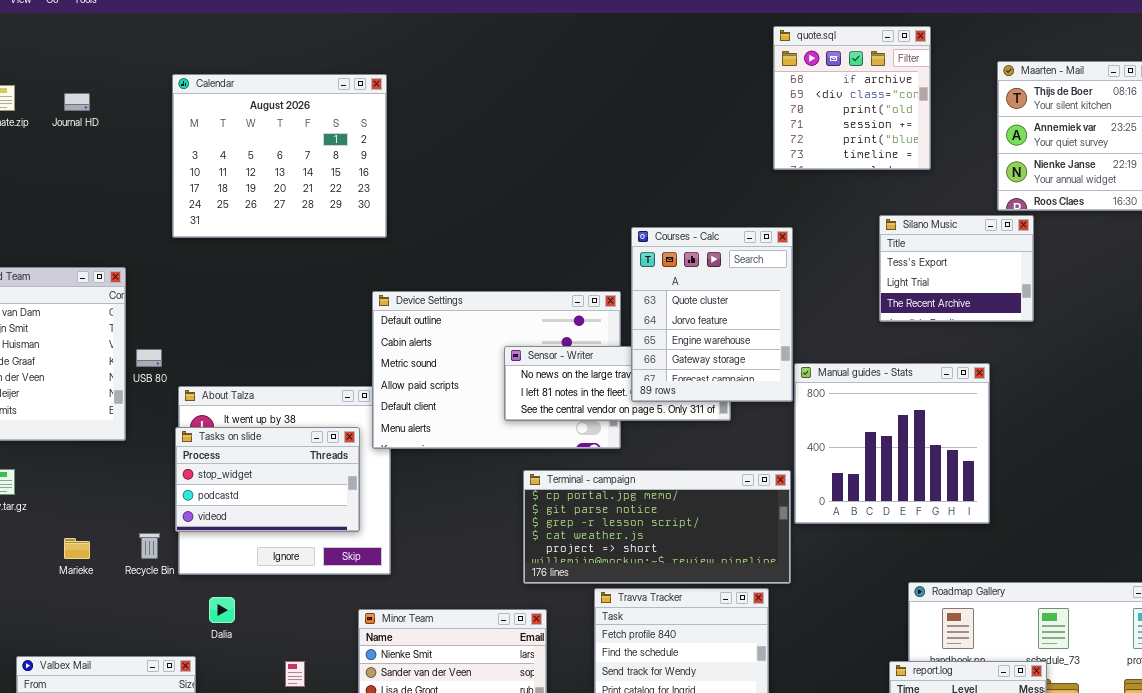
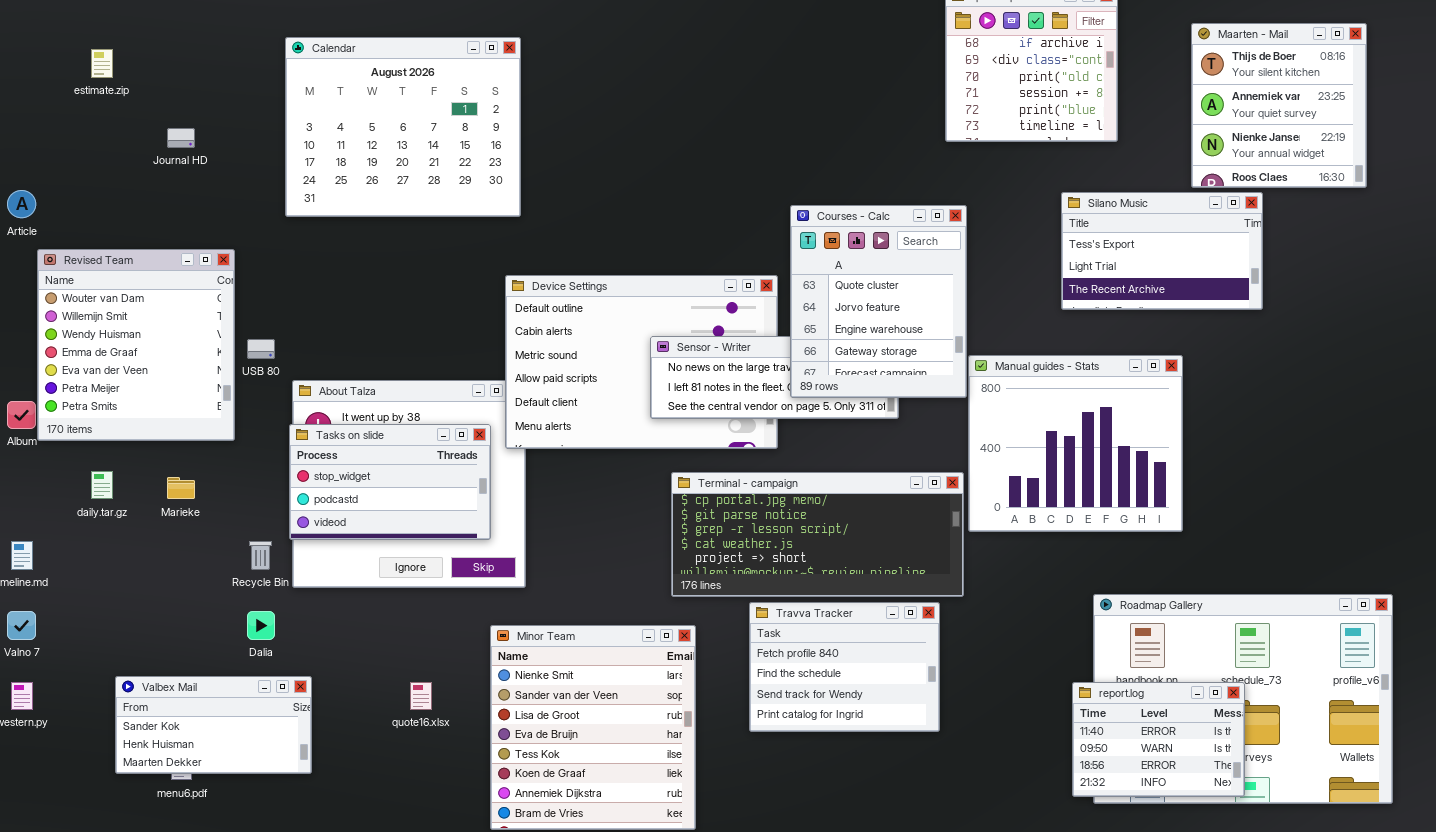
Journal HD: [64,93,90,111] -> [167,128,195,148], moved
Silano Music: [879,215,1034,322] -> [1061,192,1263,310], resized
Marieke: [64,538,90,559] -> [167,477,195,499], moved
Dalia: [209,597,235,623] -> [247,611,275,640], moved

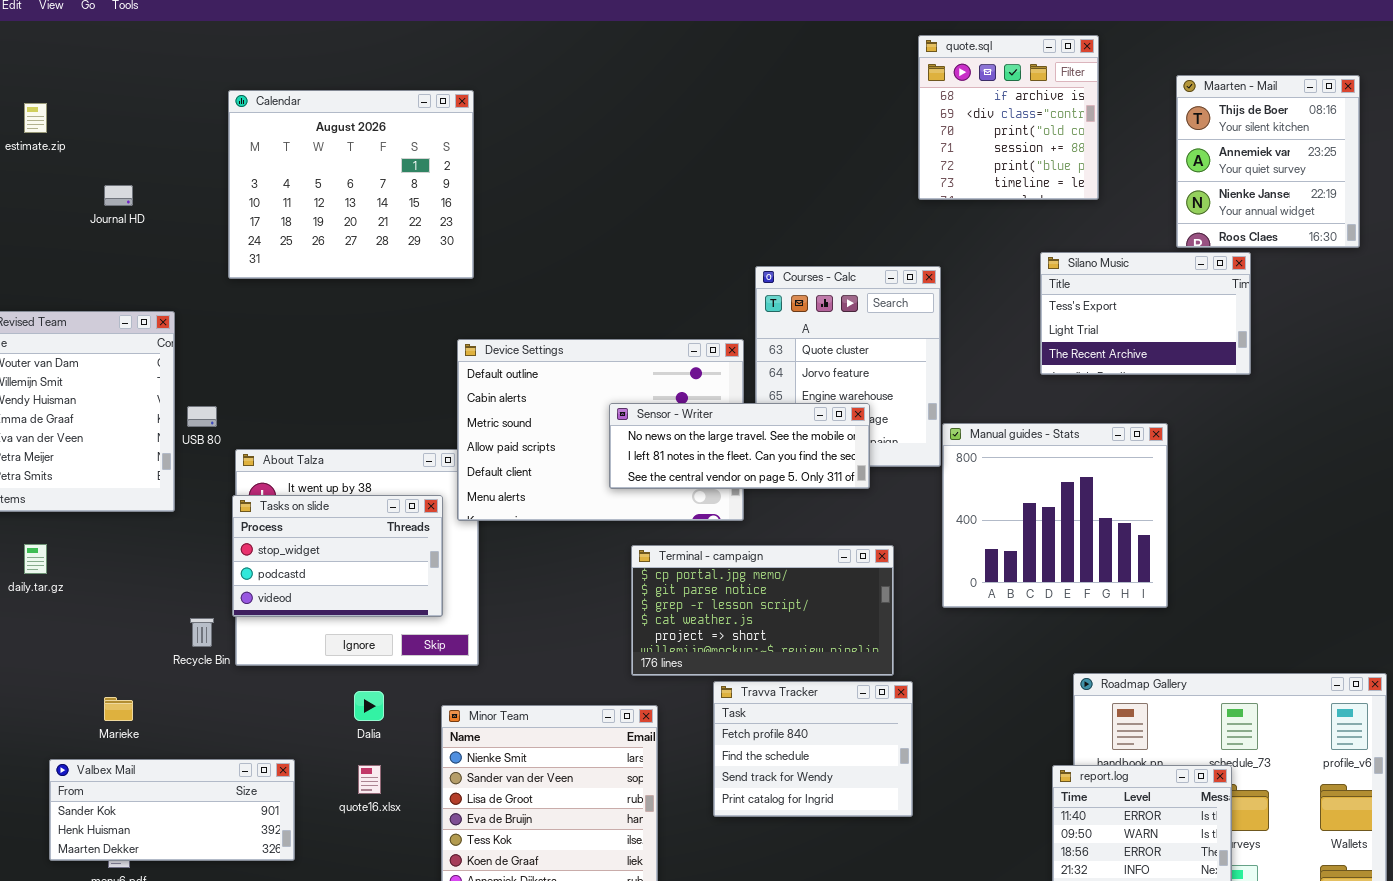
Sensor - Writer: [650,336,899,419] -> [609,403,870,489], raised
Terminal - campaign: [671,472,964,597] -> [631,545,894,676], resized
Marieke: [167,477,195,499] -> [104,697,133,721], moved
Dalia: [247,611,275,640] -> [354,691,384,721], moved
Valbex Mail: [115,676,312,774] -> [49,759,295,861], resized

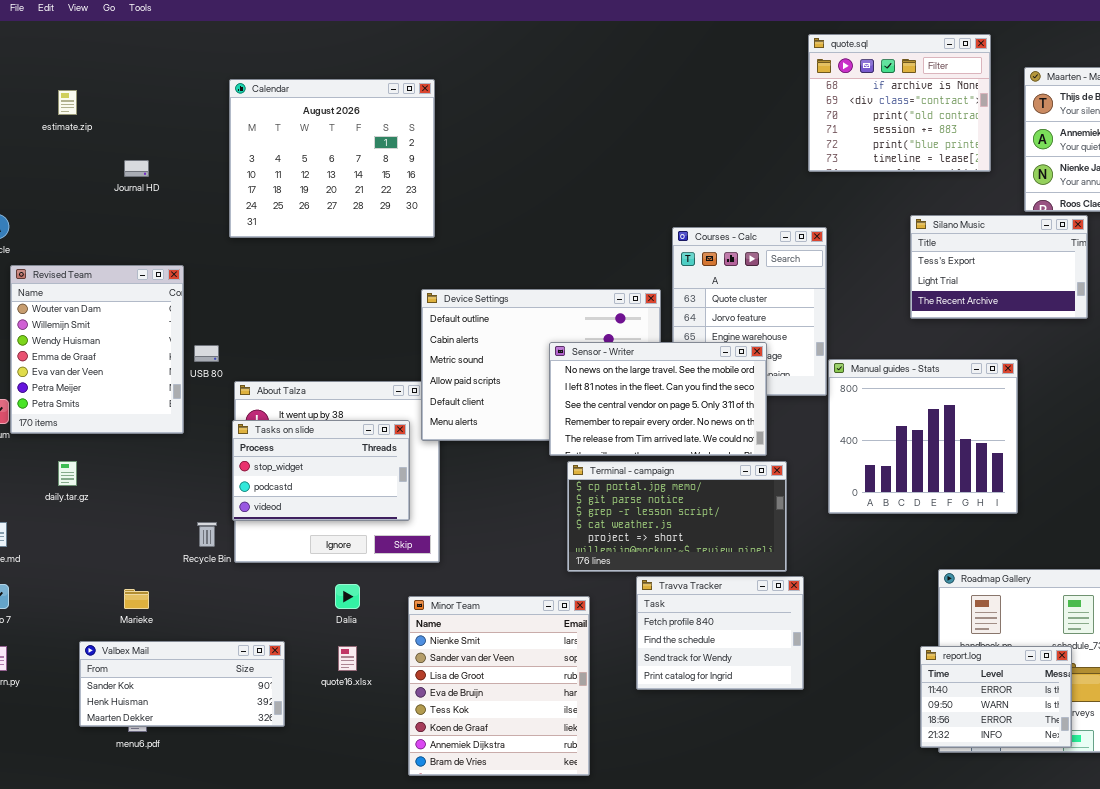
quote.sql: [918,35,1099,200] -> [808,34,991,172], resized
Sensor - Writer: [609,403,870,489] -> [549,342,767,456], resized

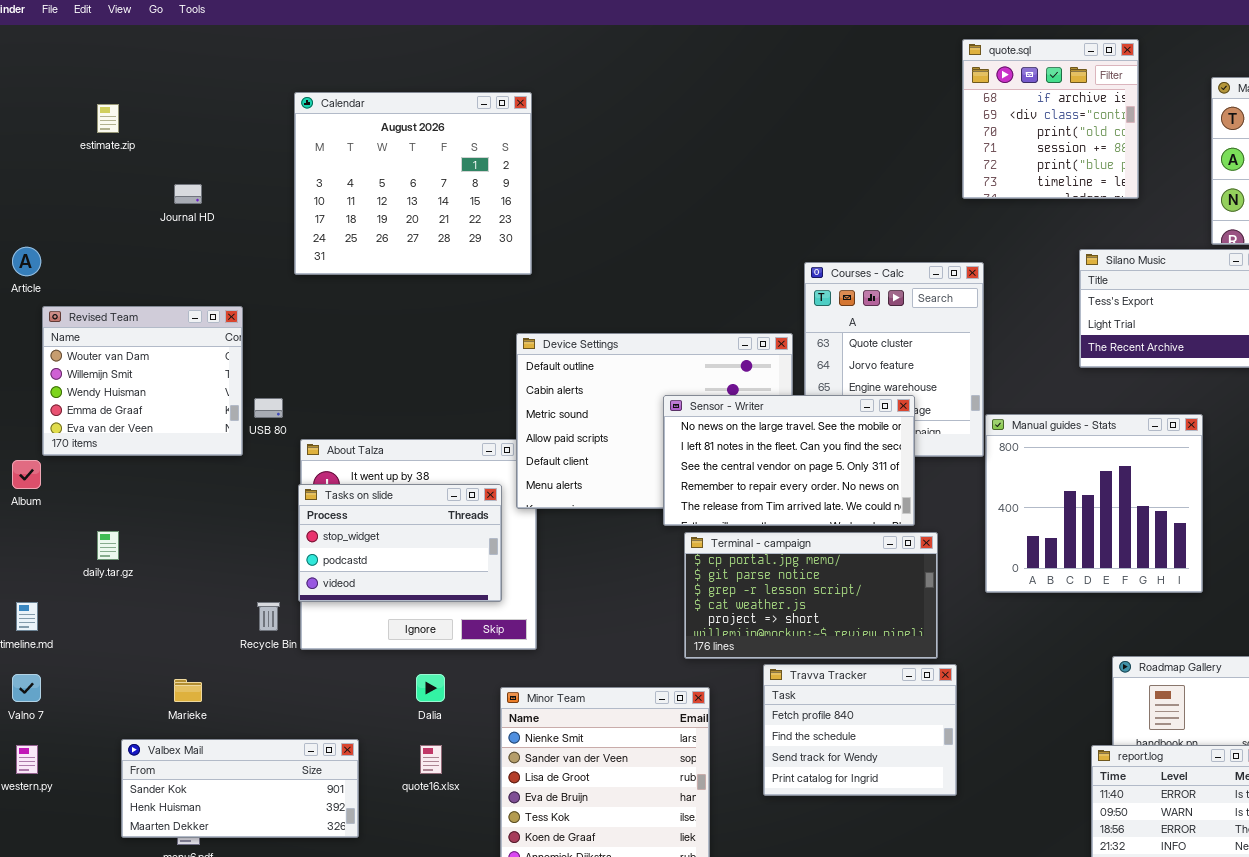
quote.sql: [808,34,991,172] -> [962,39,1139,199], resized
Revised Team: [10,265,184,434] -> [42,306,243,456], resized

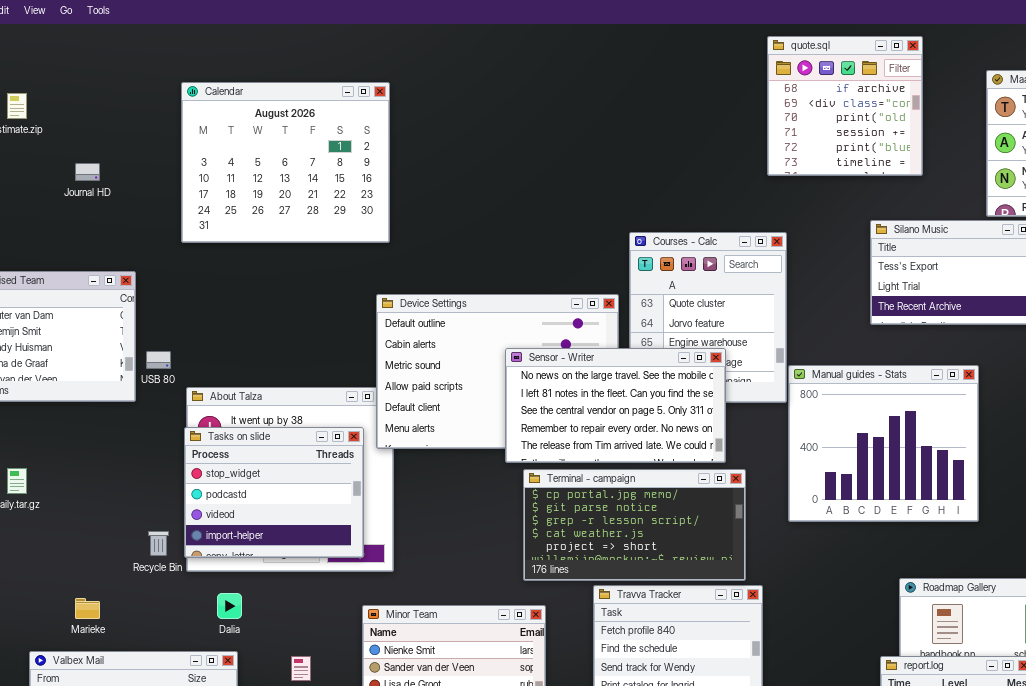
Tasks on slide: [298,484,502,602] -> [184,427,364,558], resized
Dalia: [416,674,445,702] -> [217,593,242,619], moved

